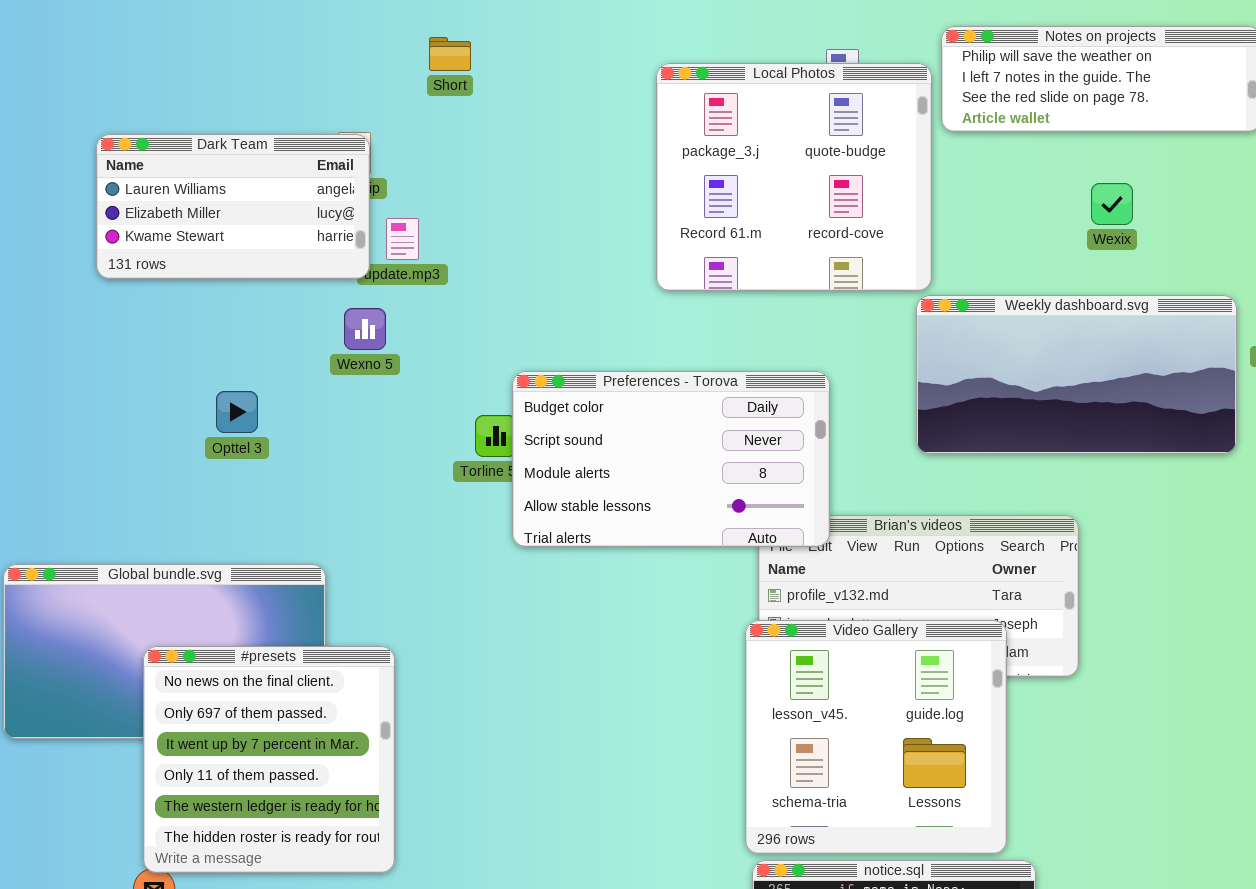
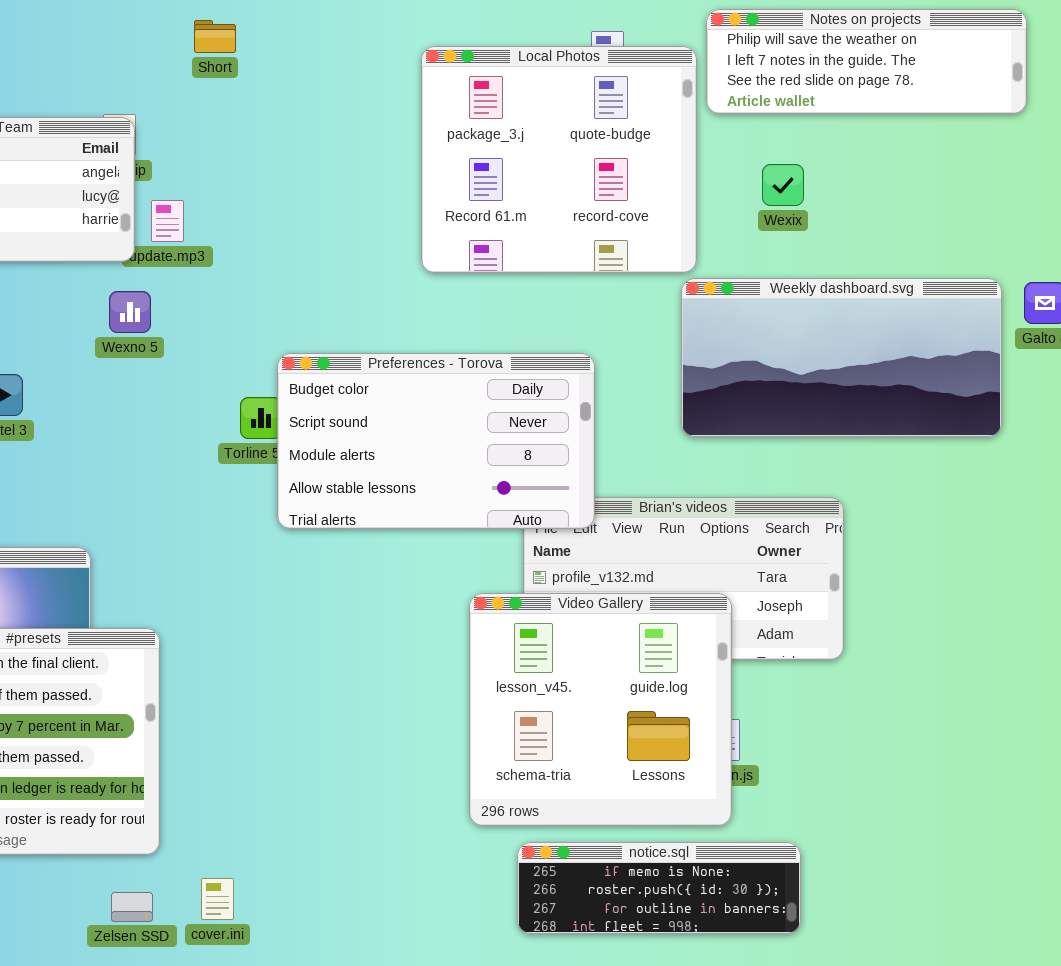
Wexix: [1091,183,1133,225] -> [762,164,804,206], moved
Video Gallery: [745,620,1007,854] -> [469,593,732,826], moved

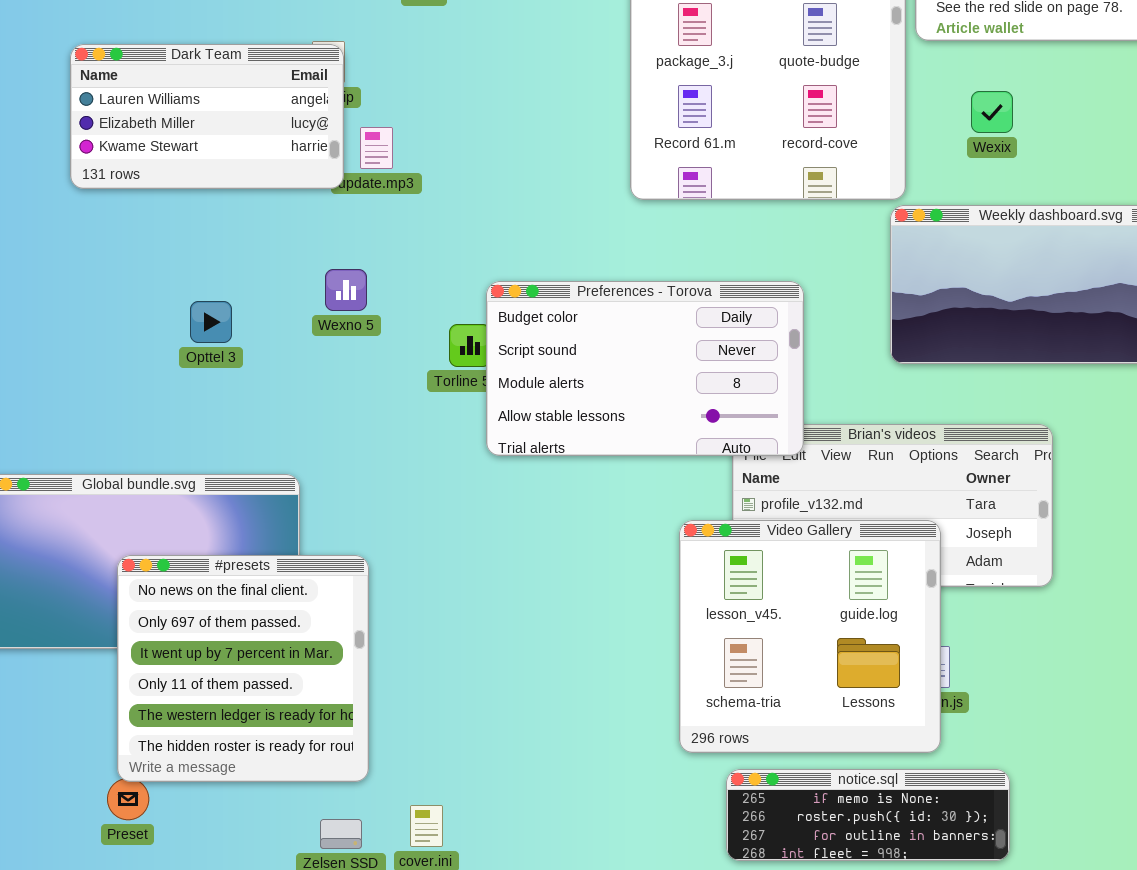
Wexno 5: [109,291,151,333] -> [325,269,367,311], moved

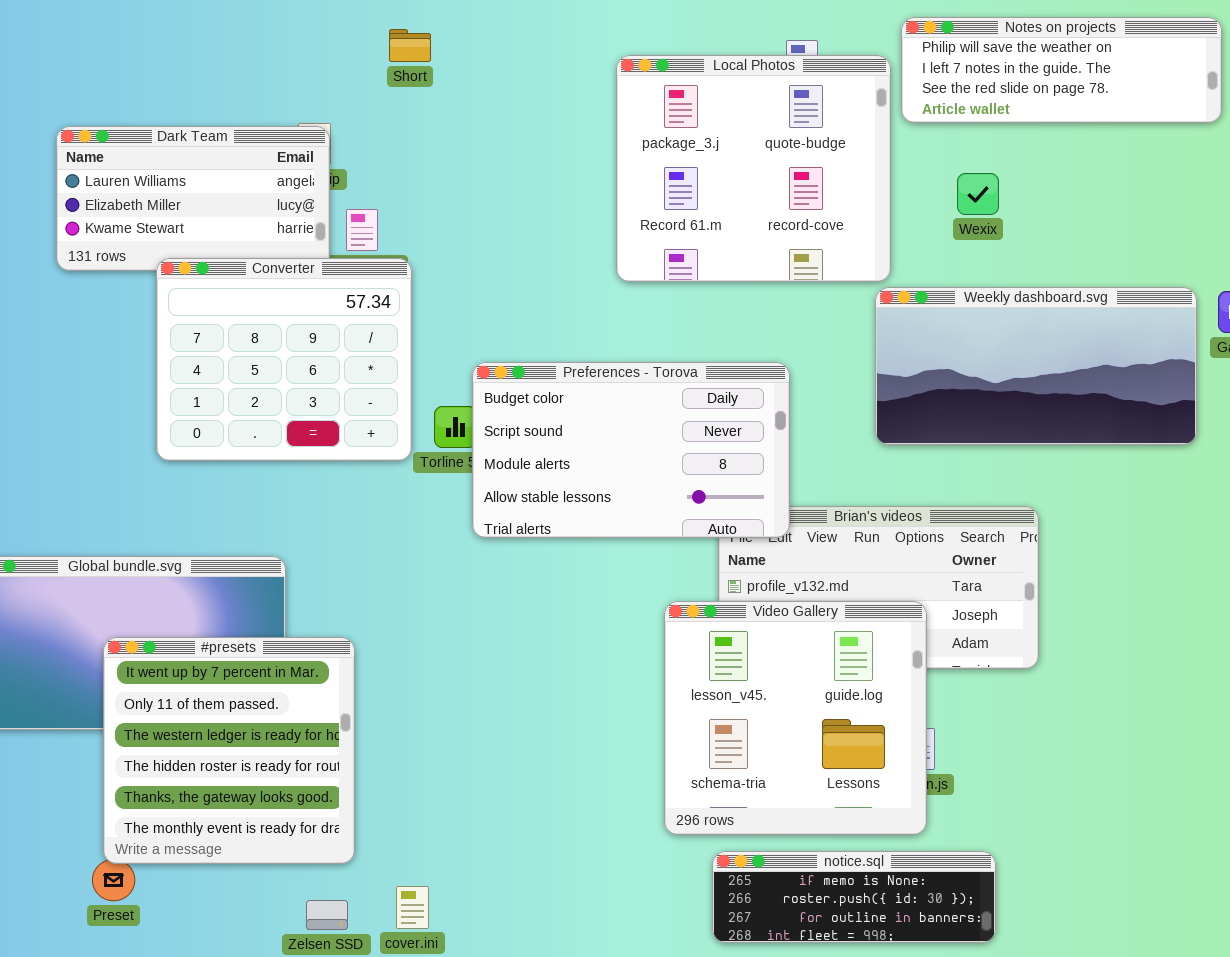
Converter: none -> [156,258,412,461], opened
#presets: [117,555,369,782] -> [103,637,355,864], scrolled down 2 rows

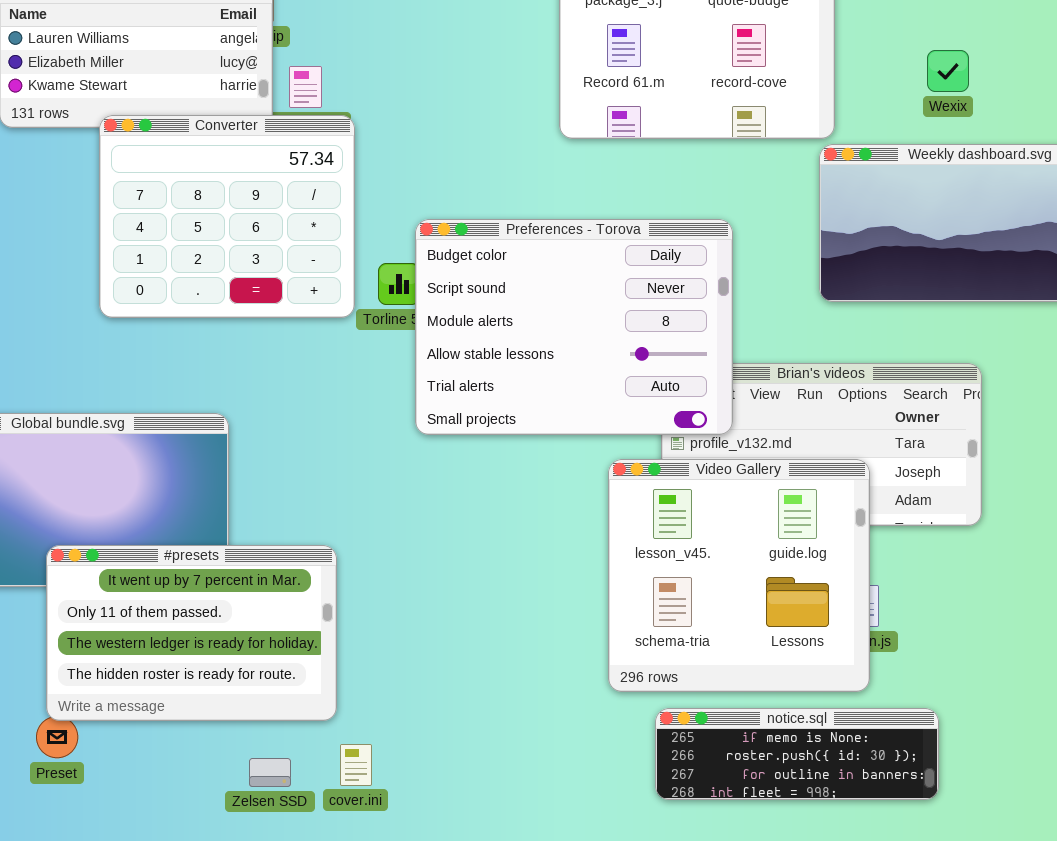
Wexix: [957,173,999,215] -> [927,50,969,92], moved
Preferences - Torova: [472,362,790,538] -> [415,219,733,435], resized
#presets: [103,637,355,864] -> [46,545,337,721], resized

